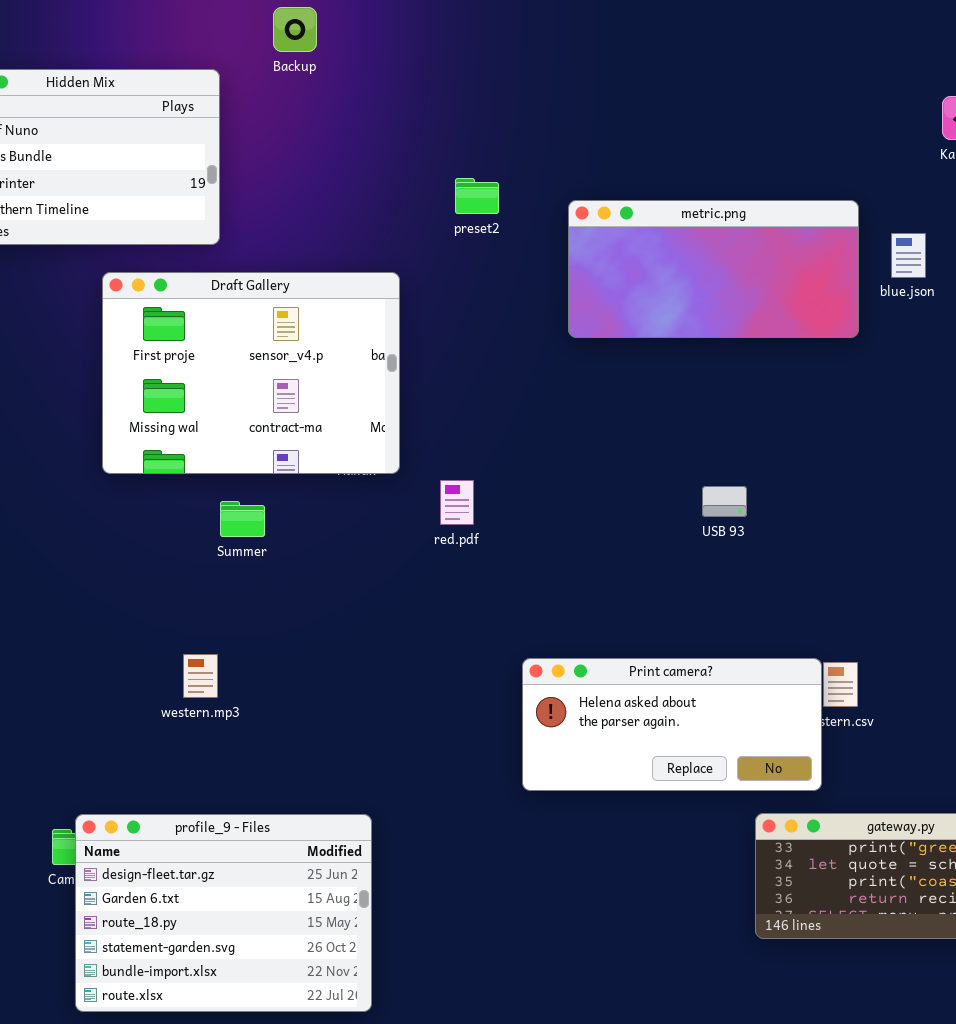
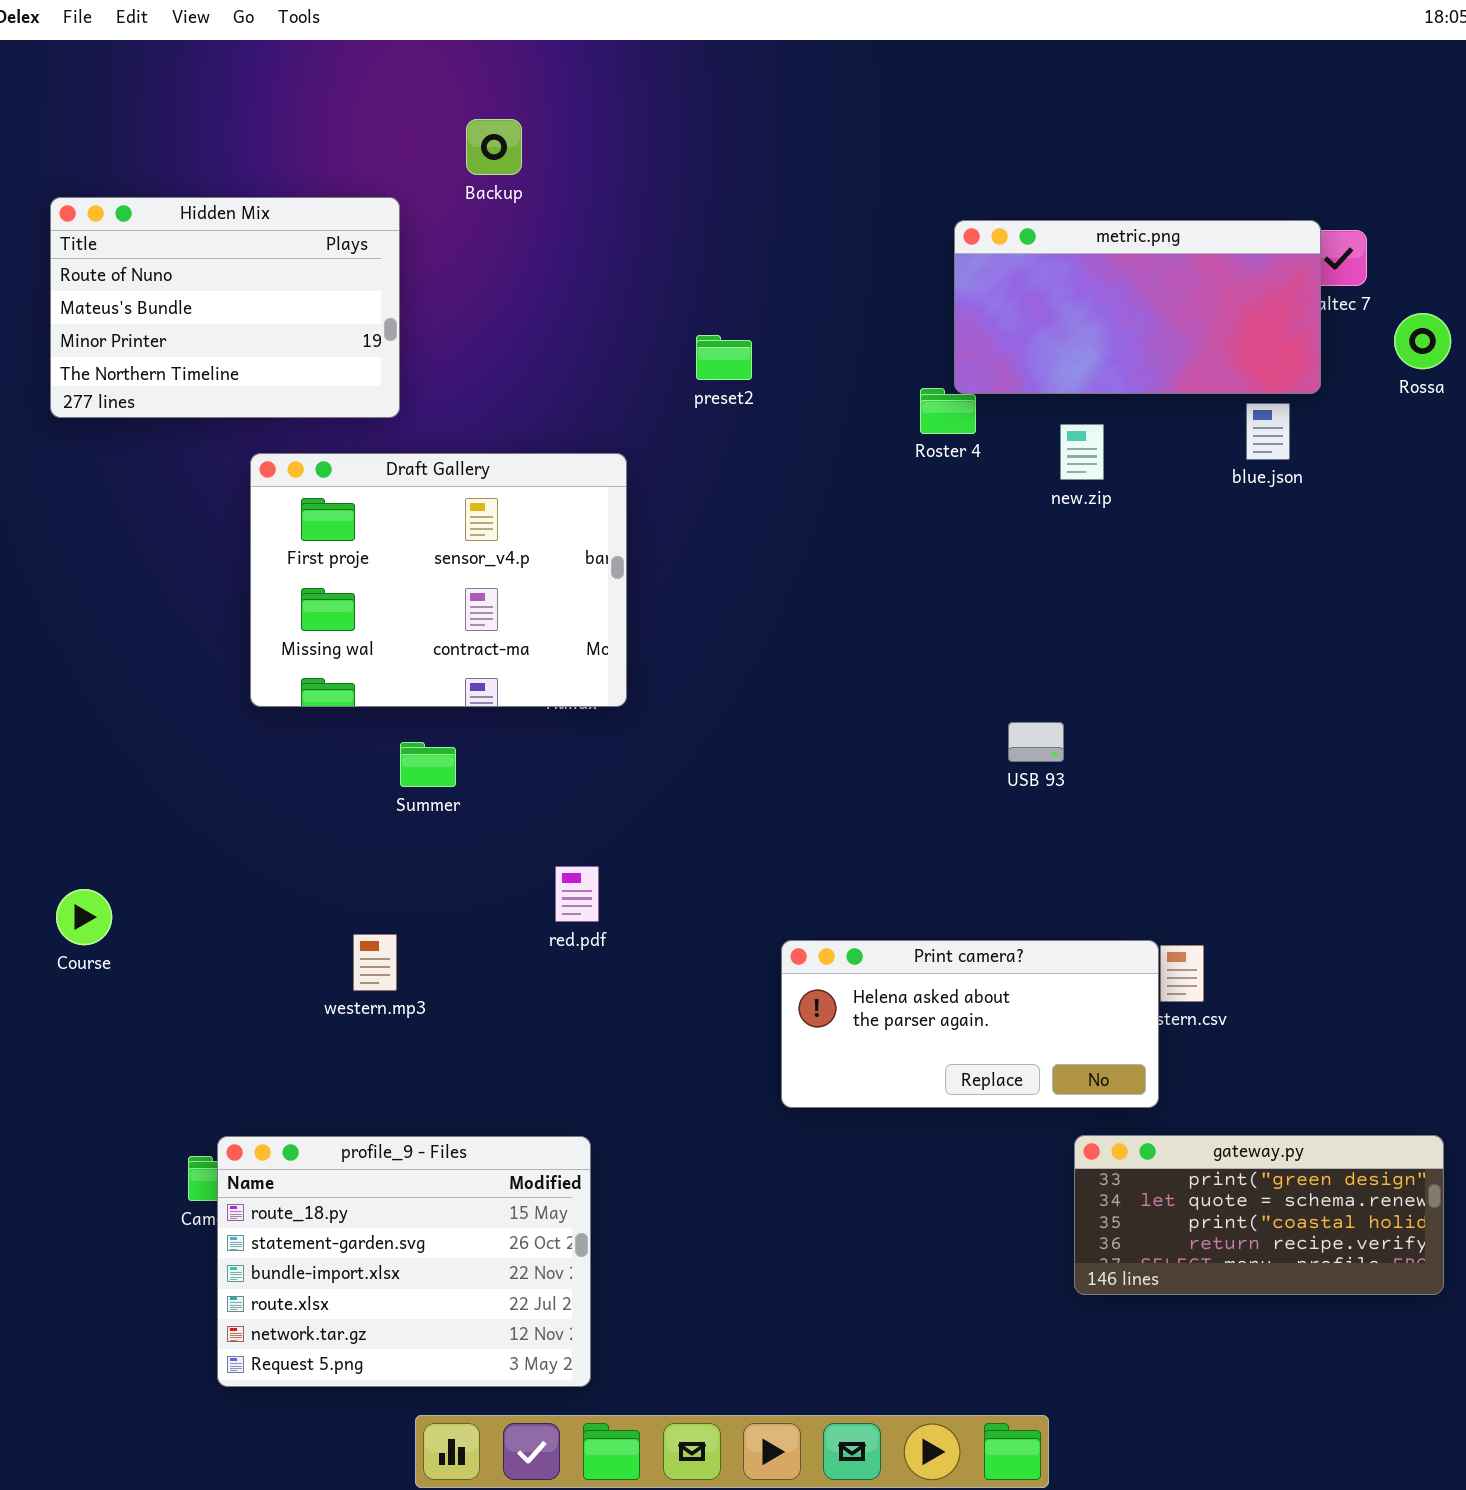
metric.png: [568,200,859,338] -> [954,220,1321,394], moved
red.pdf: [440,480,474,525] -> [555,866,599,922], moved
profile_9 - Files: [75,814,372,1012] -> [217,1136,591,1387], scrolled down 2 rows

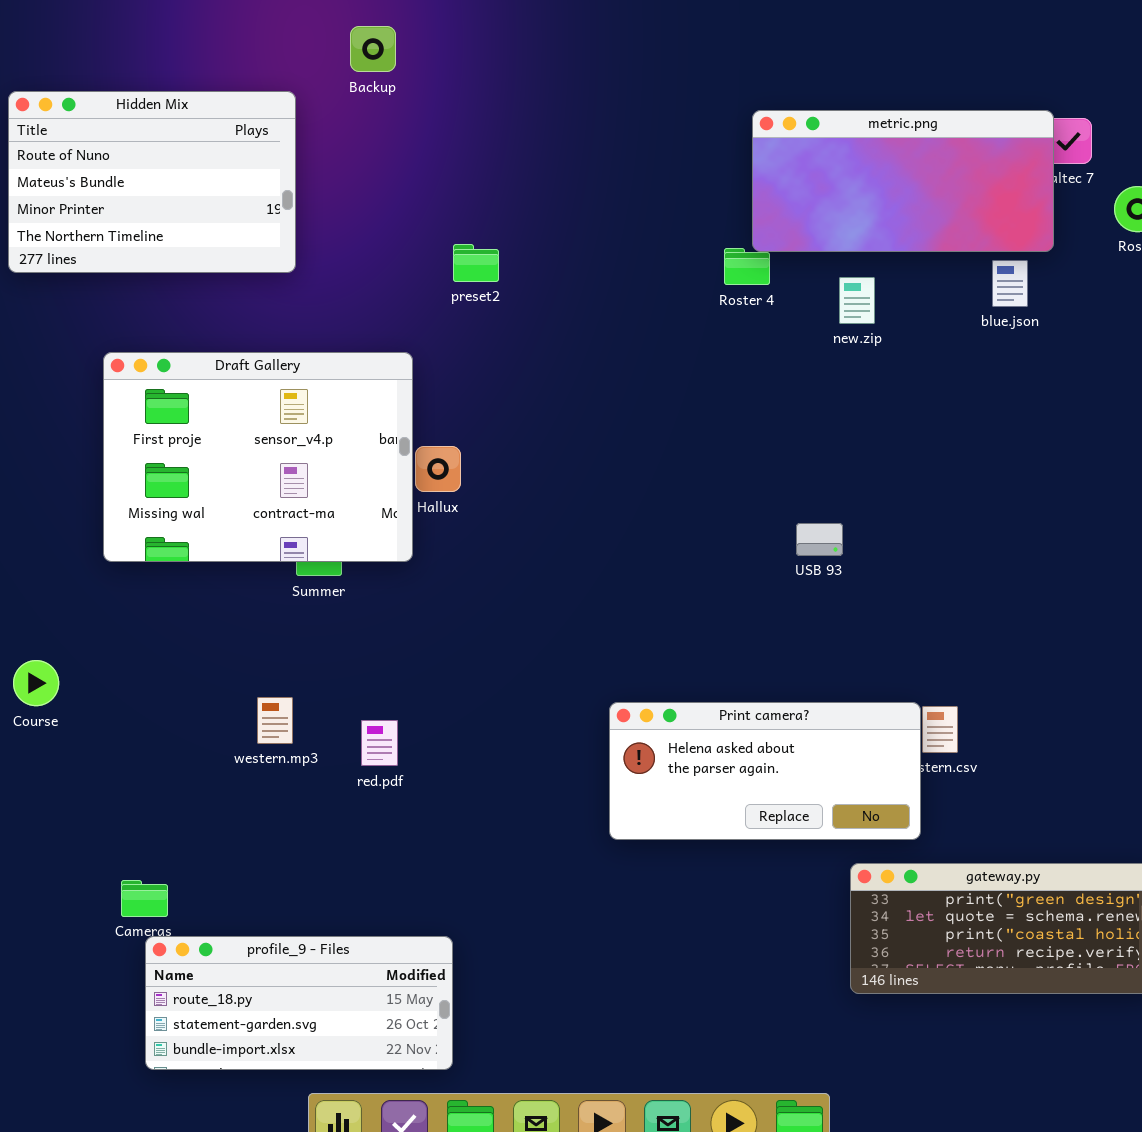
preset2: [696,335,752,380] -> [453,244,499,282], moved
Draft Gallery: [250,453,627,707] -> [103,352,413,562], moved
red.pdf: [555,866,599,922] -> [361,720,398,766], moved
profile_9 - Files: [217,1136,591,1387] -> [145,936,453,1070], resized

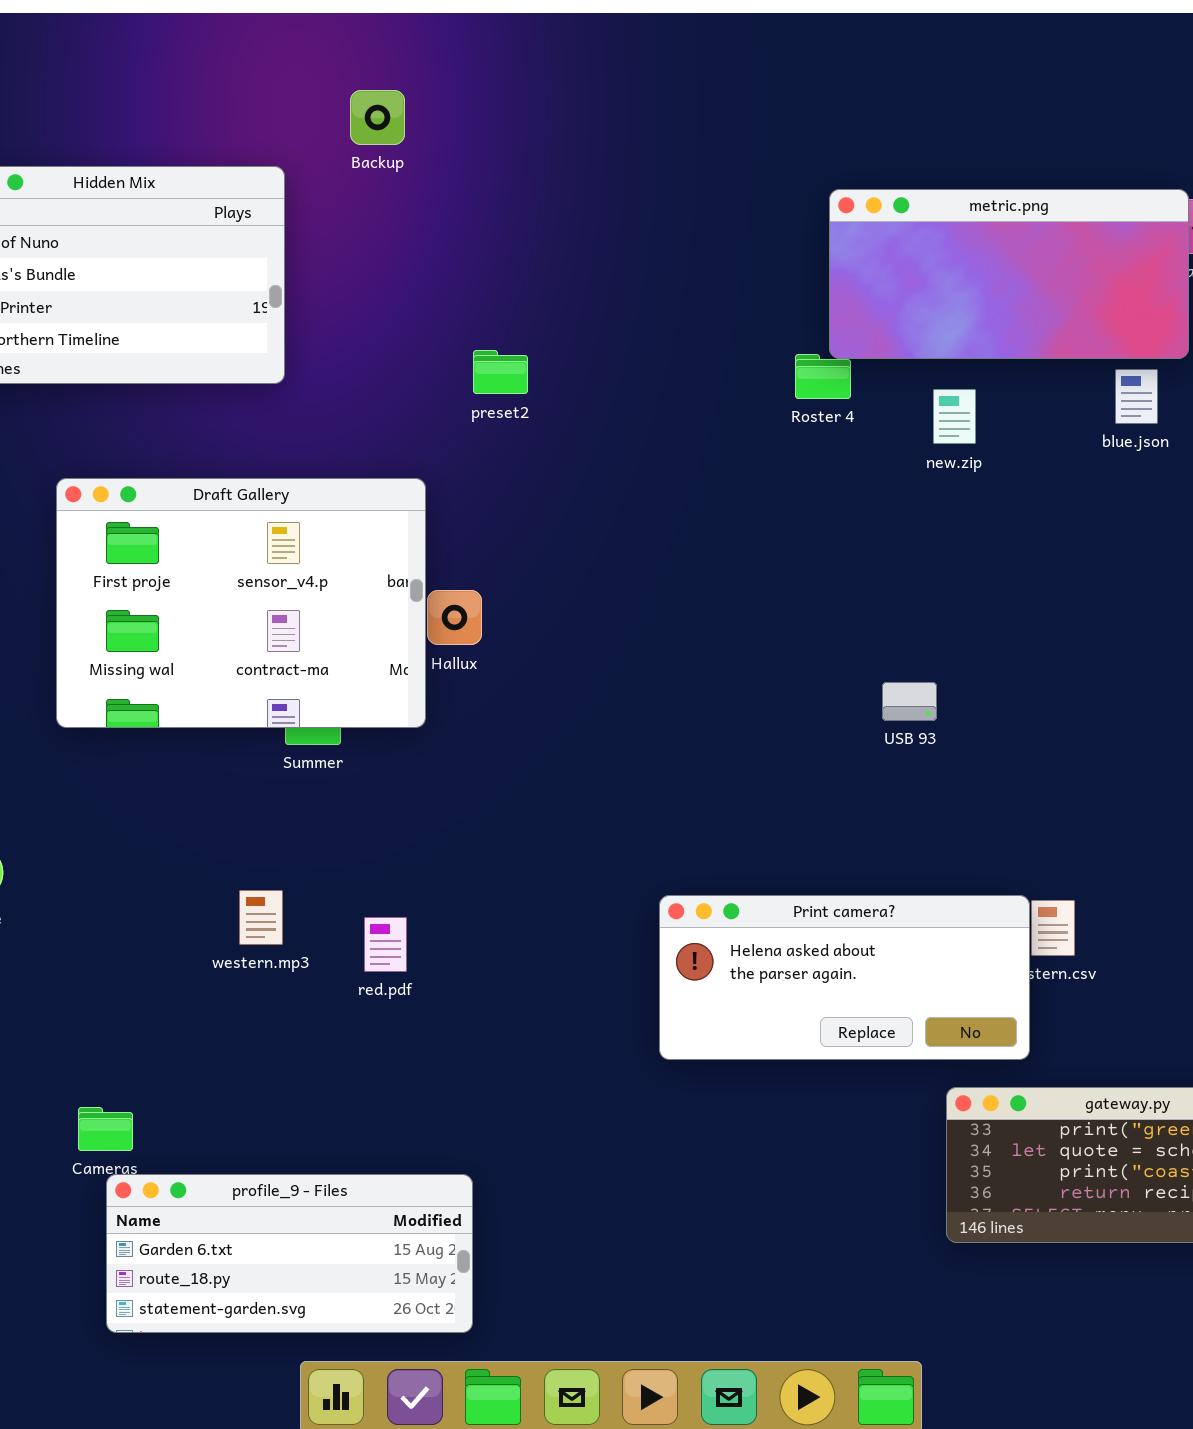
profile_9 - Files: [145,936,453,1070] -> [106,1174,473,1333], scrolled up 1 row

